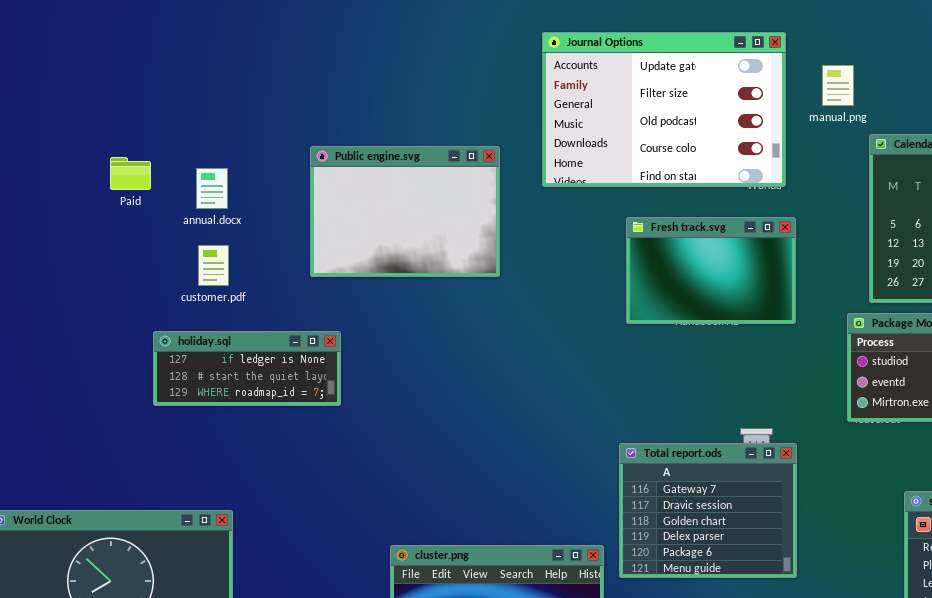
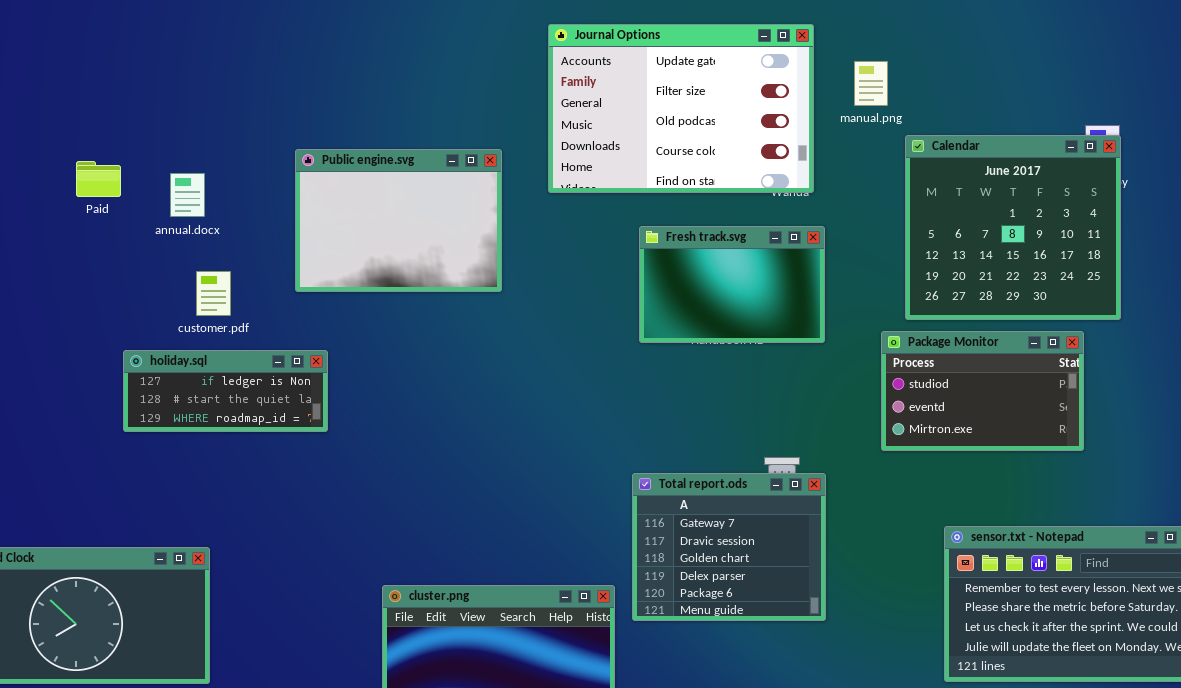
customer.pdf: [198,245,229,286] -> [196,271,231,316], moved

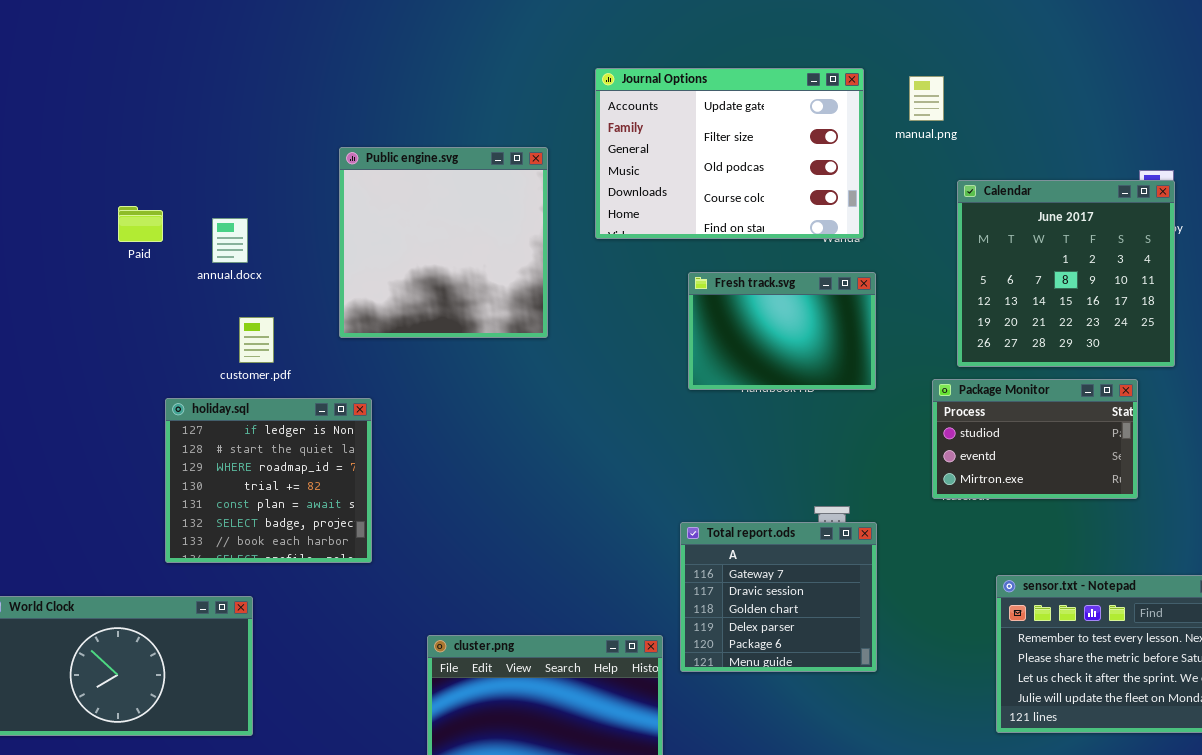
manual.png: [854,61,888,106] -> [909,76,944,121], moved
Public engine.svg: [295,149,502,292] -> [339,147,548,338], resized
holiday.sql: [123,350,328,432] -> [165,398,372,563], resized

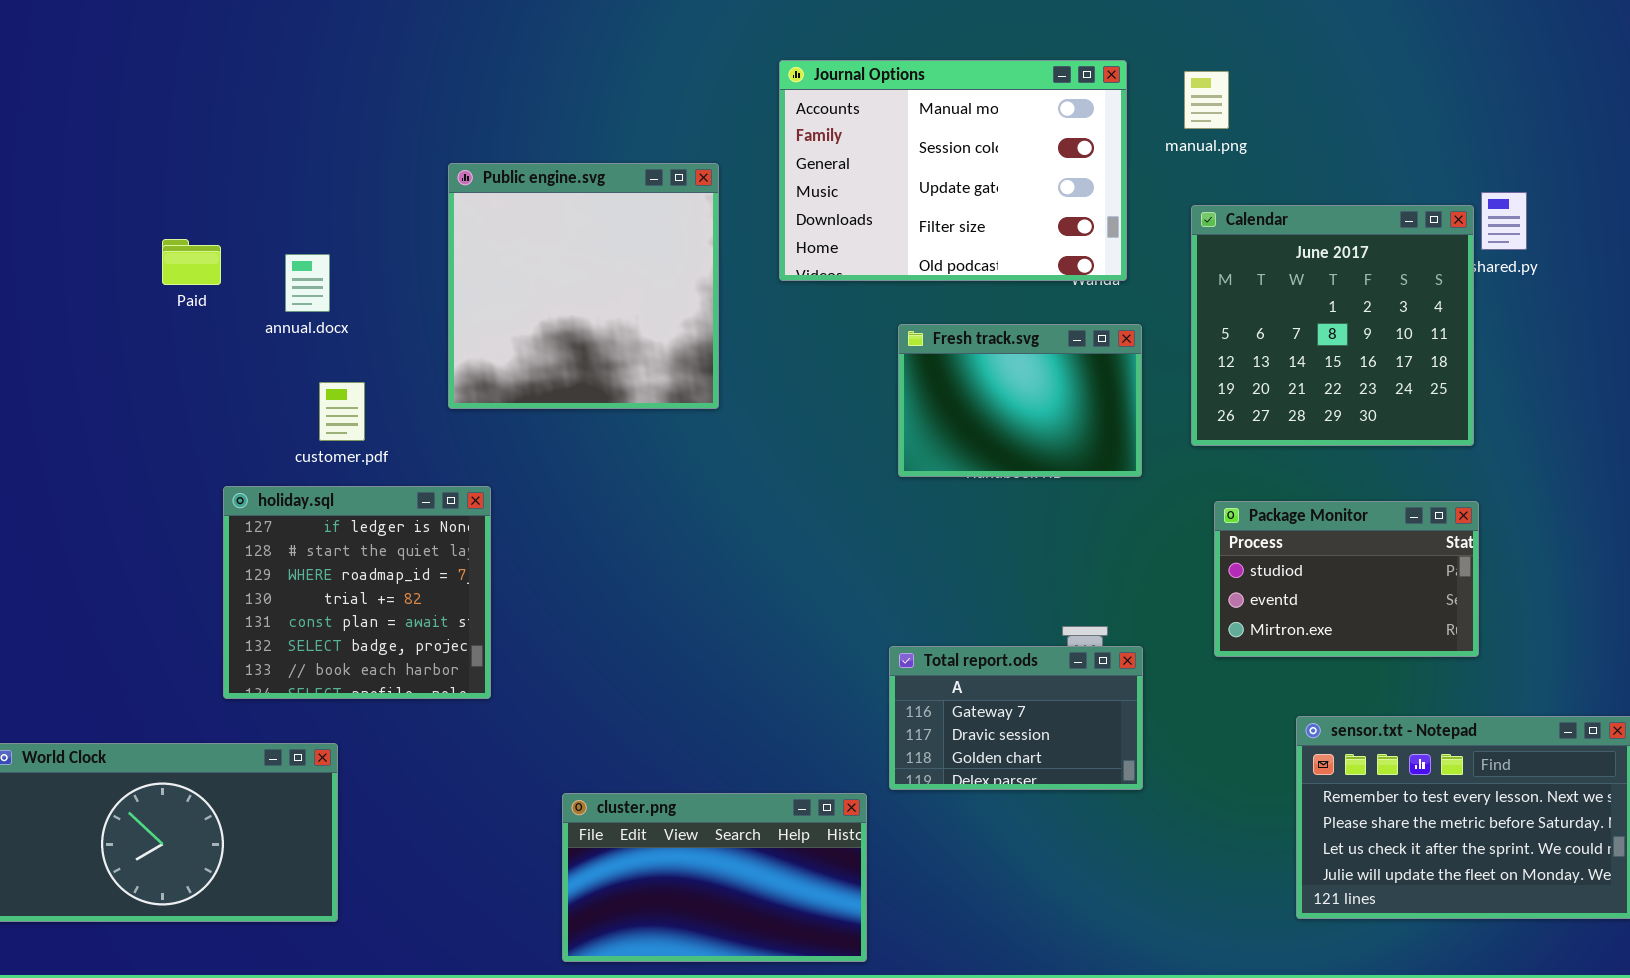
Journal Options: [595,68,864,239] -> [779,60,1127,281], scrolled up 2 rows
Calendar: [957,180,1175,367] -> [1191,205,1474,446], moved
Package Monitor: [932,379,1138,499] -> [1214,501,1479,657], moved
Total report.ods: [680,522,877,672] -> [889,646,1143,790], resized

